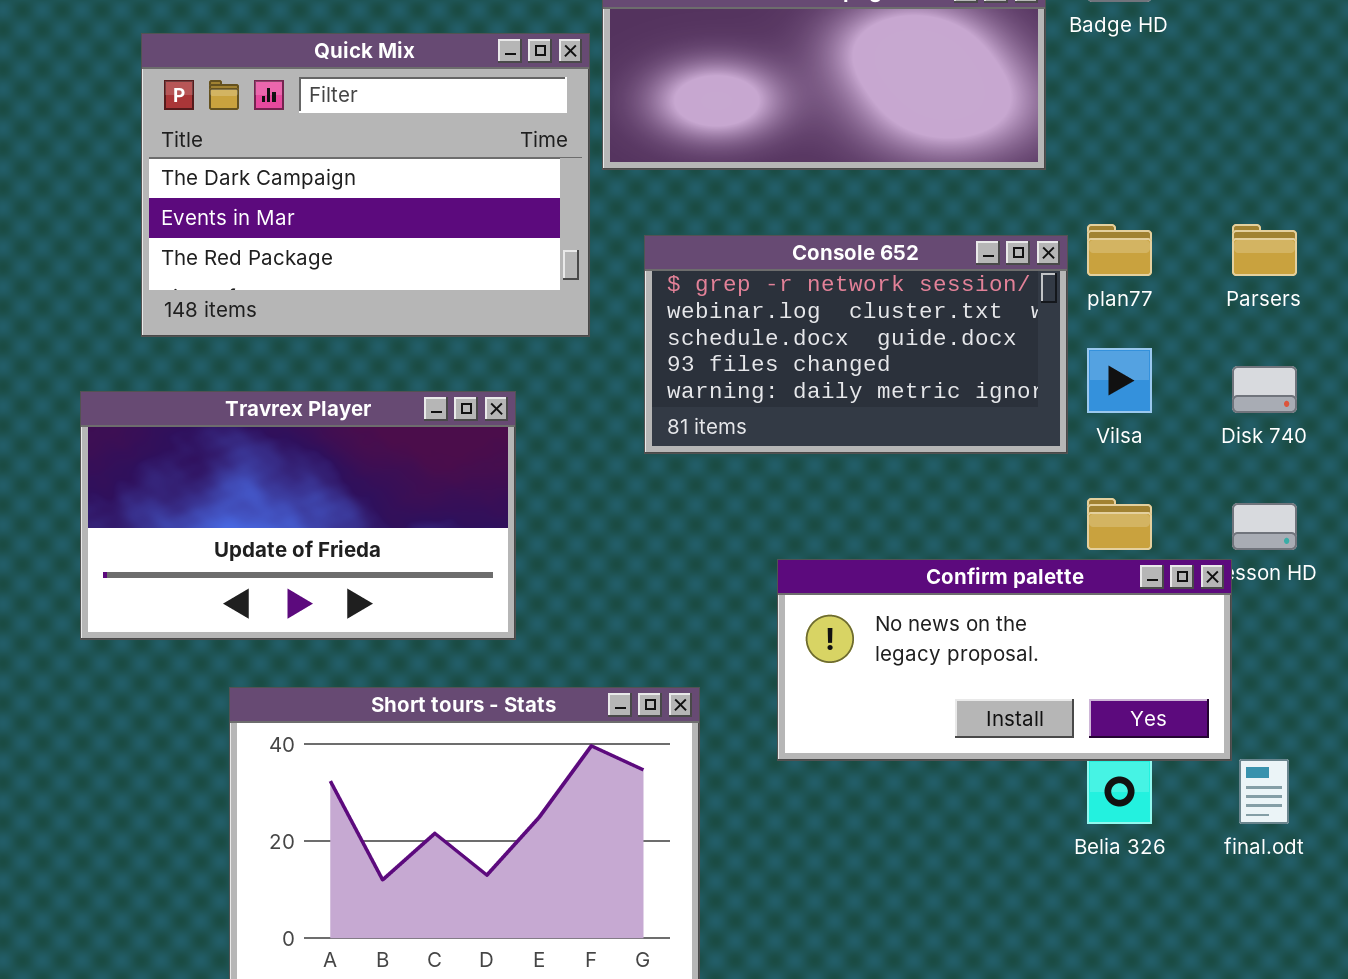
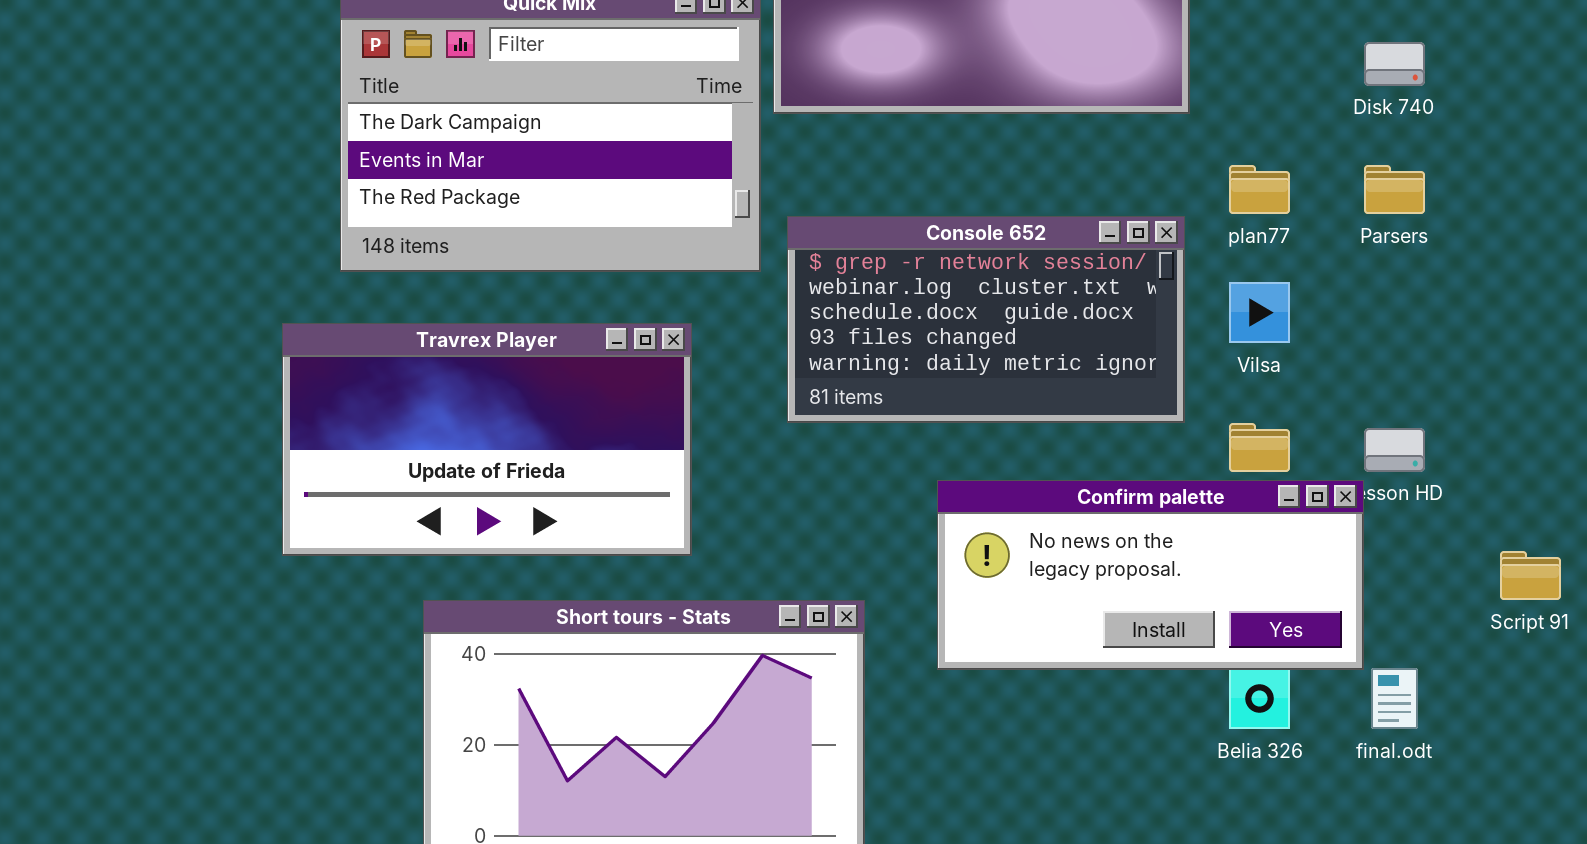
Console 652: [644,235,1068,454] -> [787,216,1185,423], moved
Disk 740: [1232,366,1297,413] -> [1364,42,1425,86], moved

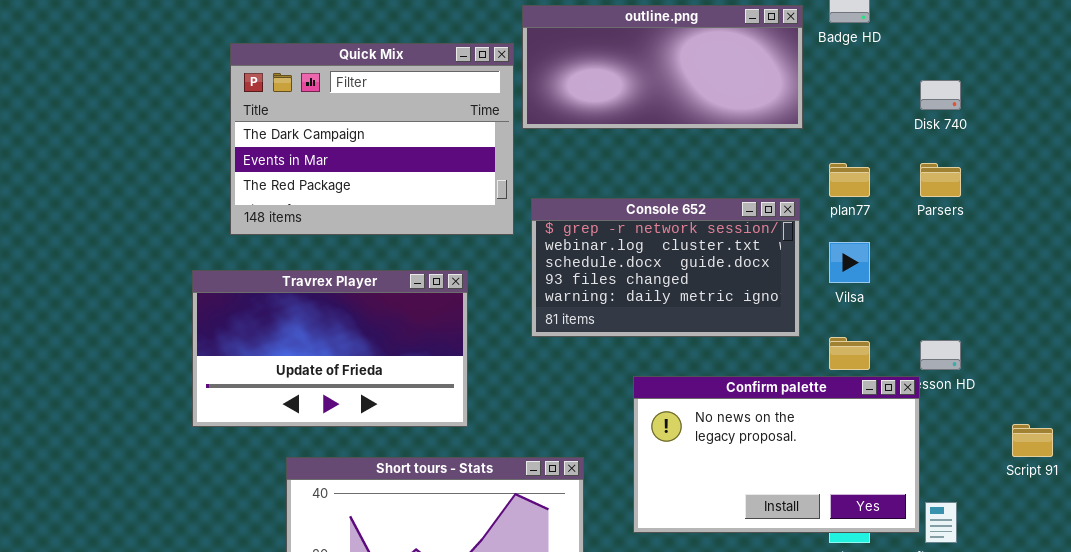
Confirm palette: [937,480,1364,670] -> [633,376,920,533], resized

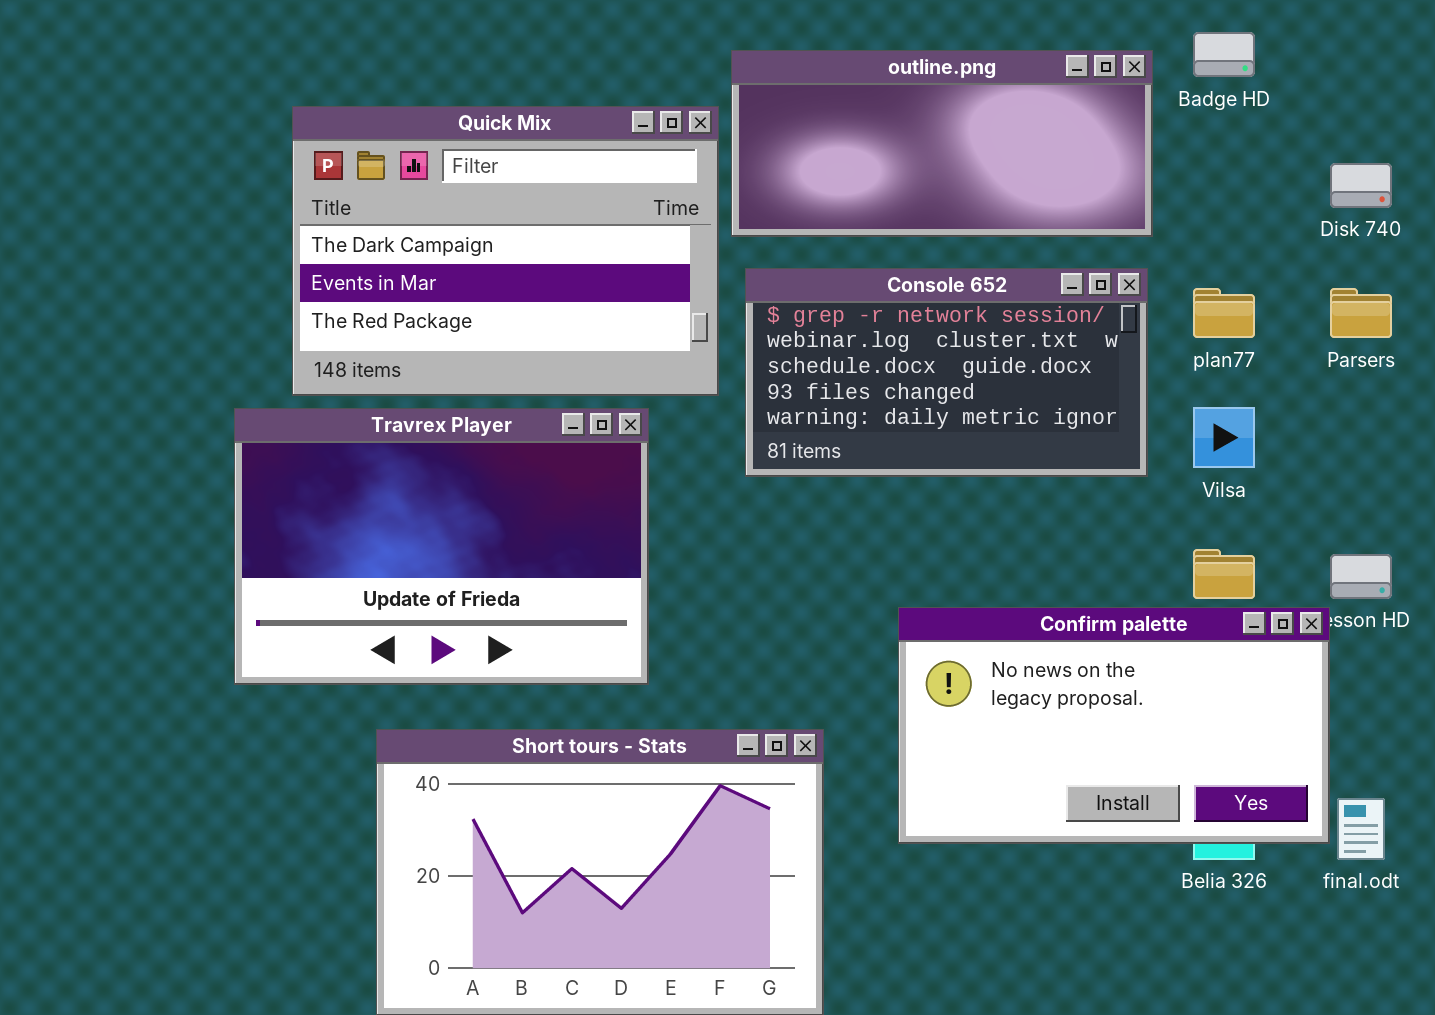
Console 652: [531,198,800,337] -> [745,268,1148,477], moved
Travrex Player: [192,270,468,427] -> [234,408,649,685], resized

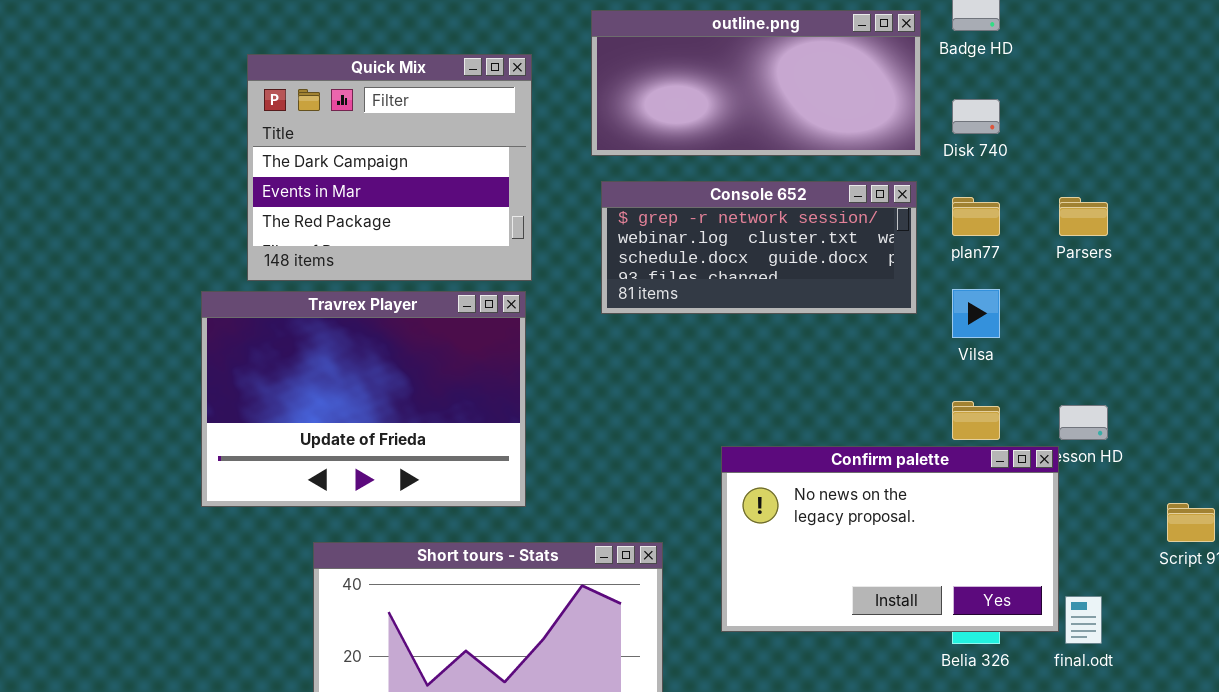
Quick Mix: [292,106,719,396] -> [247,54,532,281], resized
Disk 740: [1330,163,1392,208] -> [952,99,1000,134], moved
Console 652: [745,268,1148,477] -> [601,181,917,314], resized

